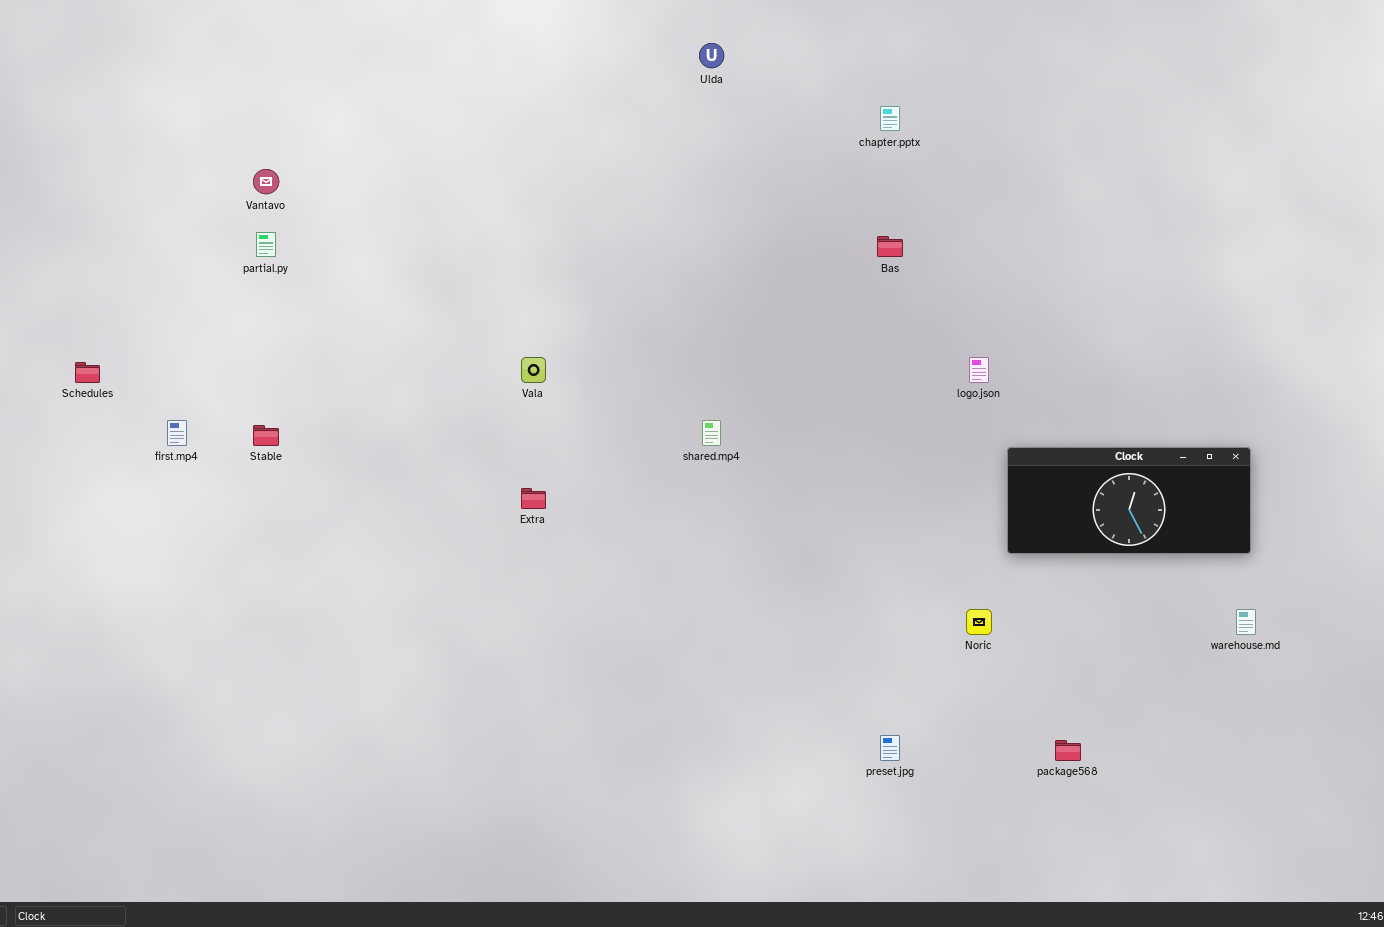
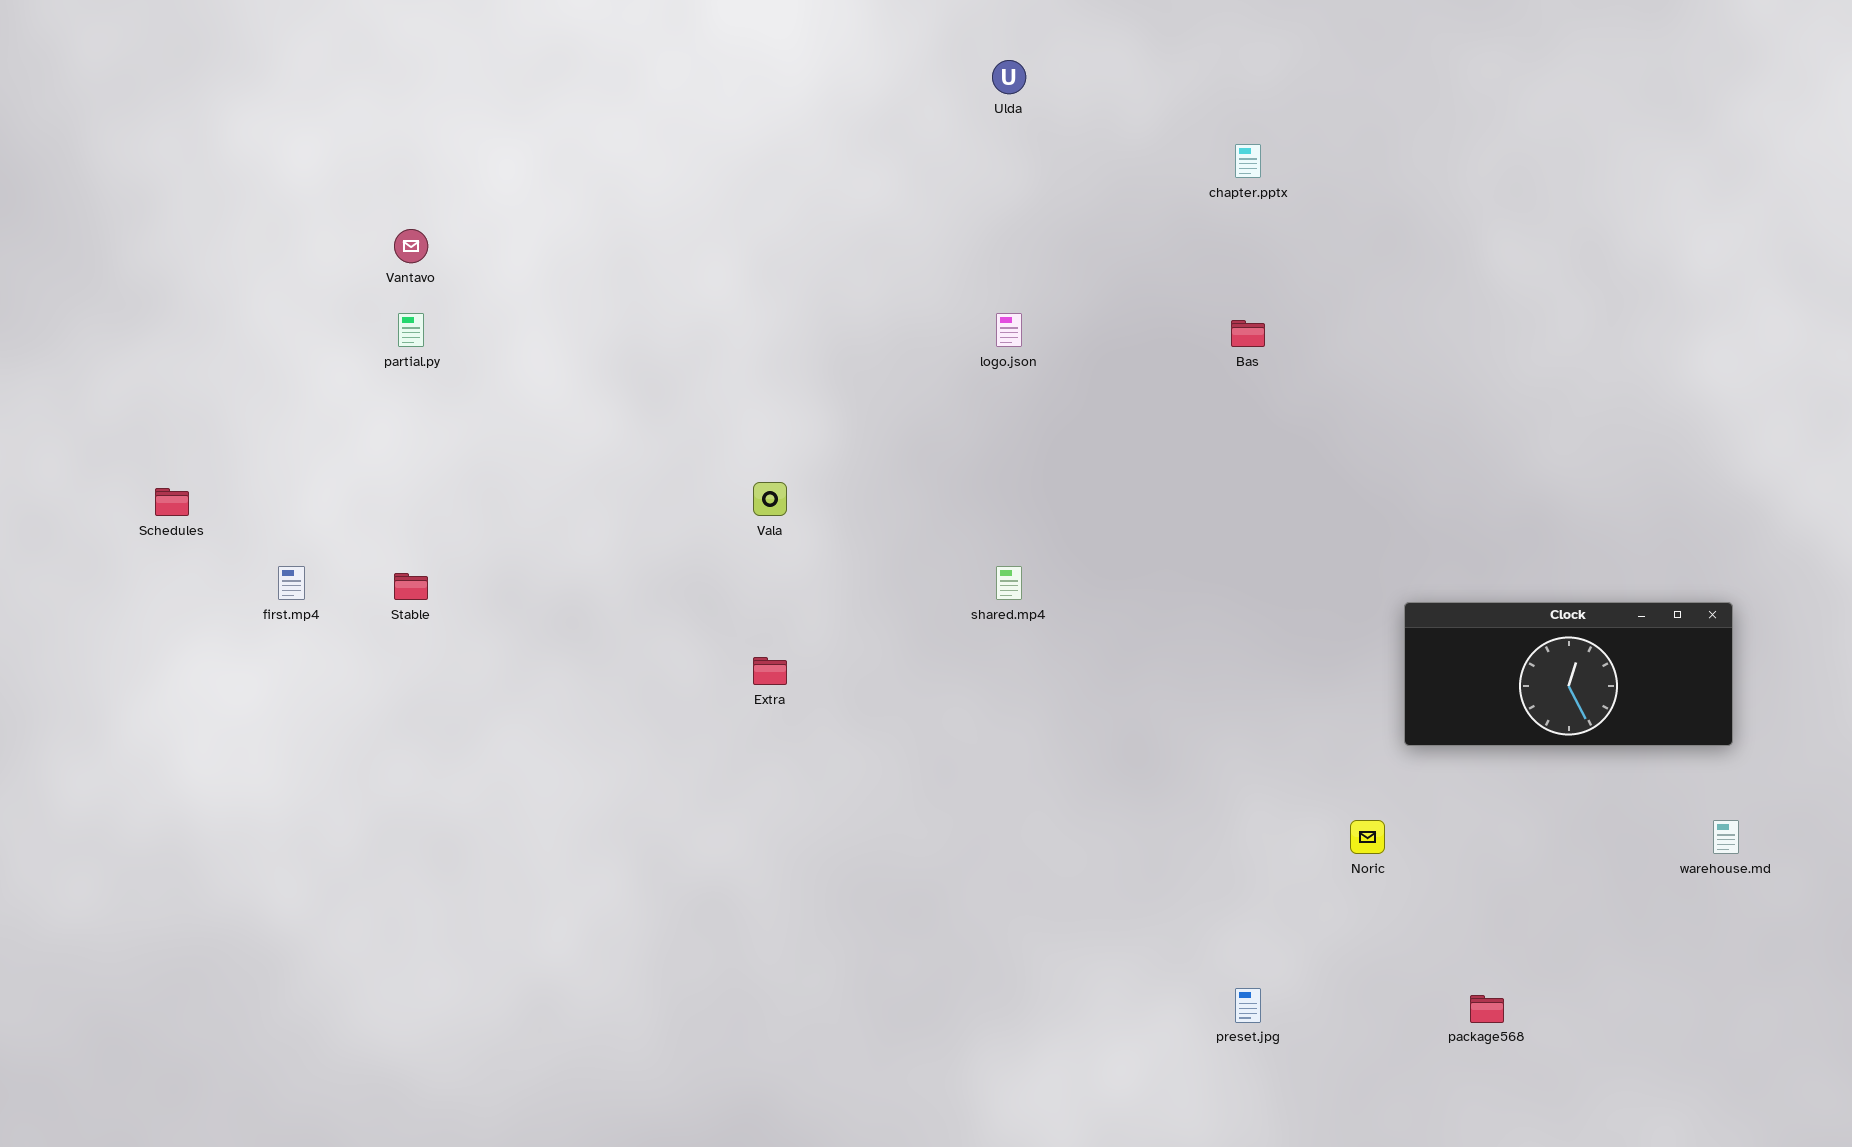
logo.json: [969,357,989,383] -> [996,313,1022,347], moved

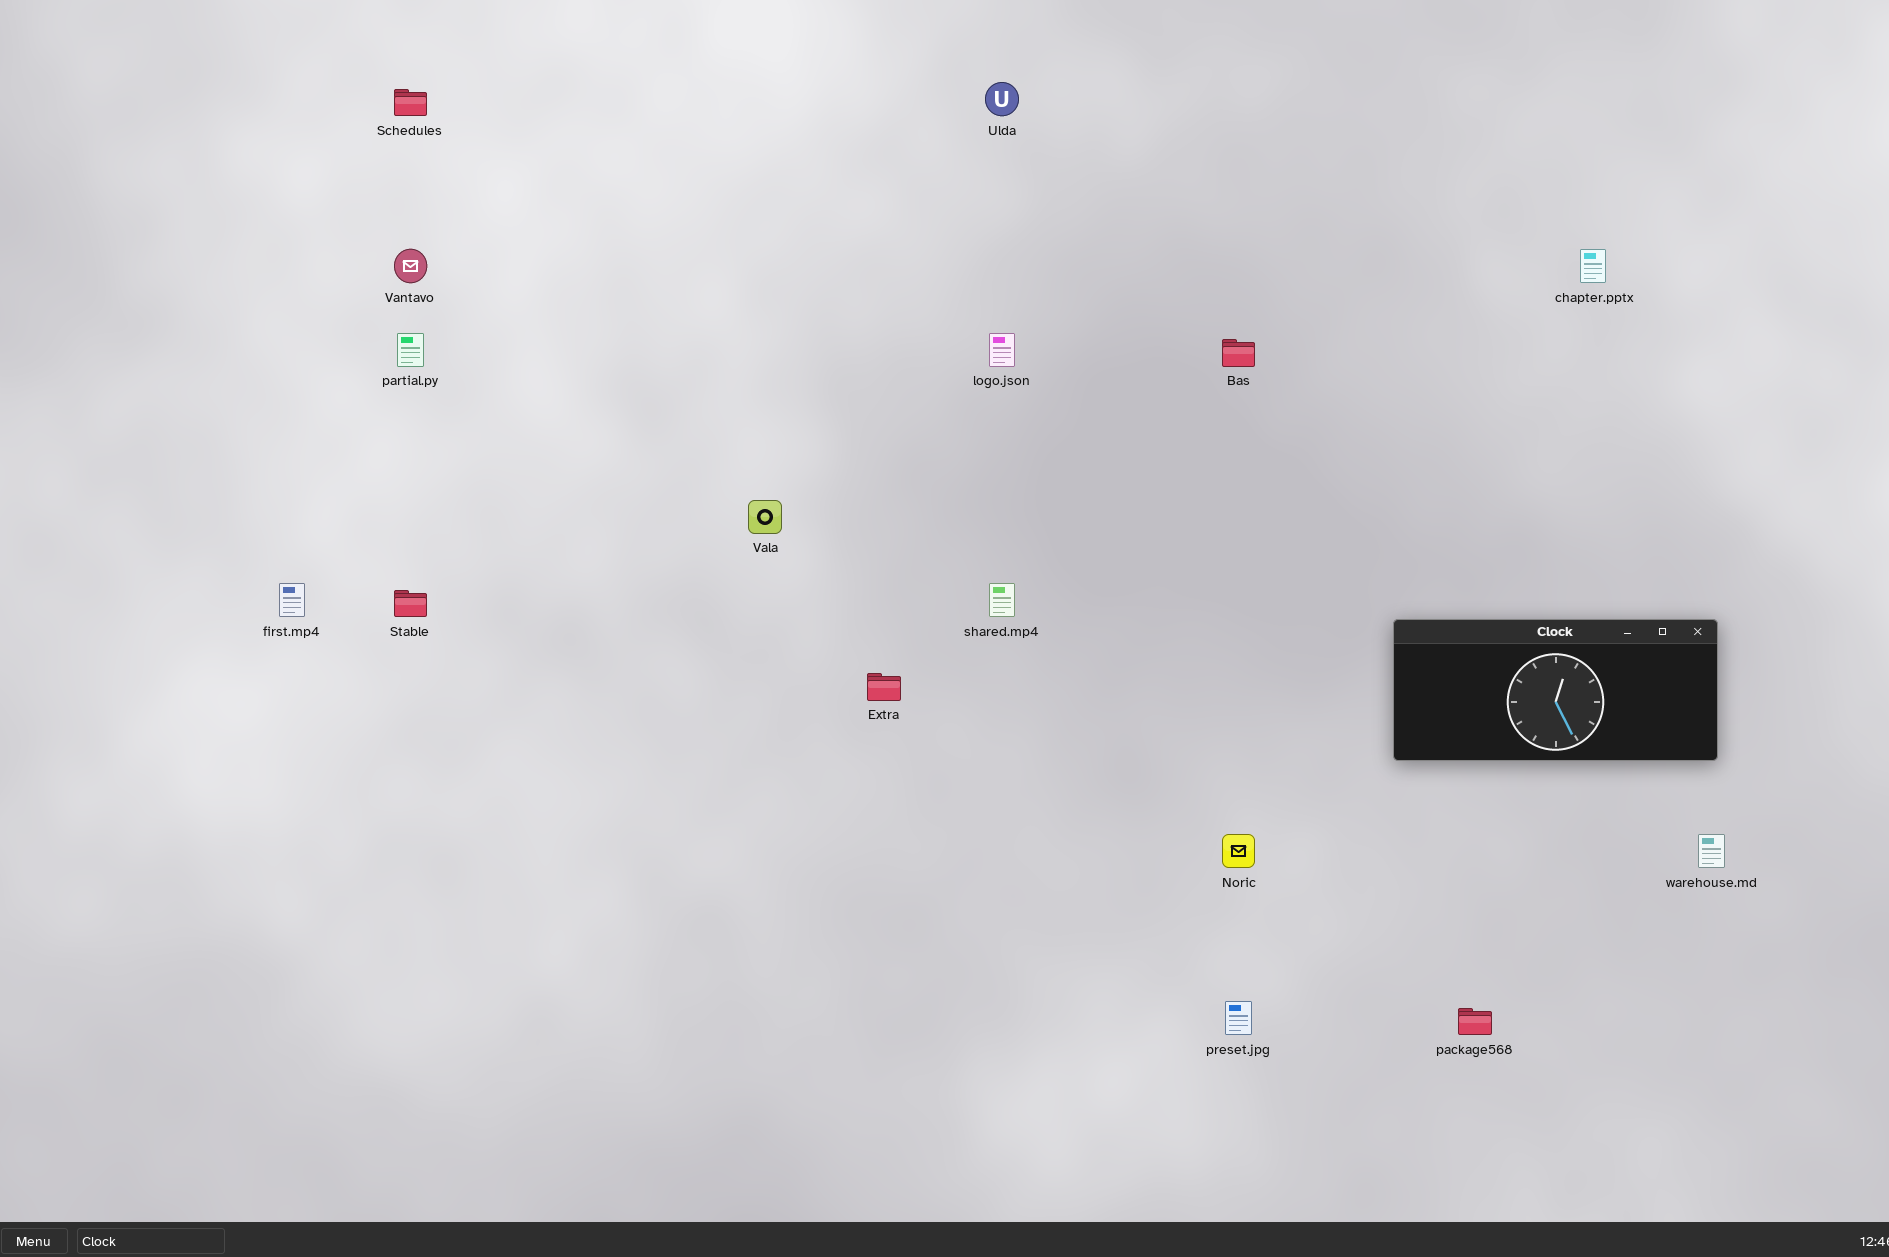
chapter.pptx: [1235,144,1261,178] -> [1580,249,1606,283], moved
Schedules: [155,488,189,516] -> [394,89,427,116], moved
Extra: [753,657,787,685] -> [867,673,901,701], moved
Noric: [1350,820,1385,854] -> [1222,834,1255,868], moved

